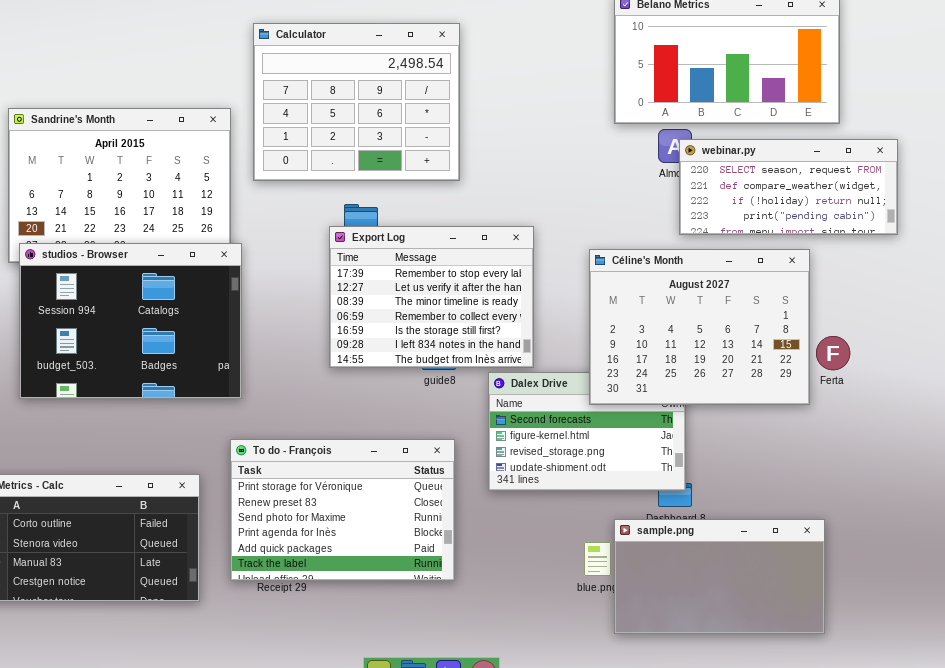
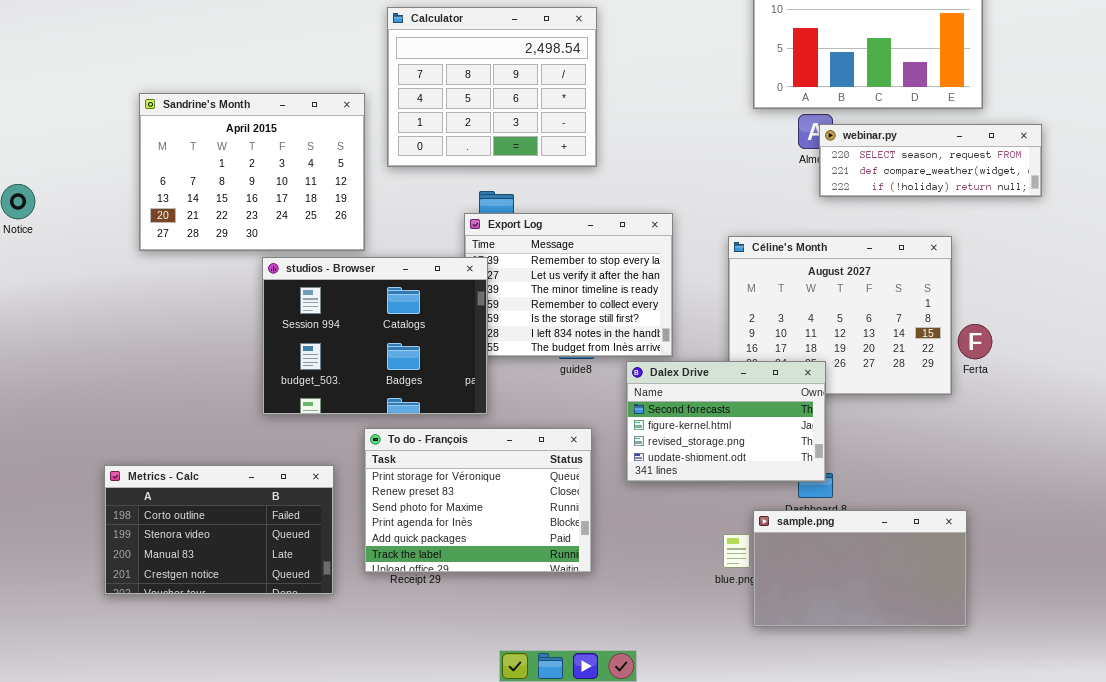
webinar.py: [679,139,898,235] -> [819,124,1042,197], resized
studios - Browser: [19,243,242,399] -> [262,257,488,415], moved
Dalex Drive: [488,372,686,491] -> [626,361,826,482], raised

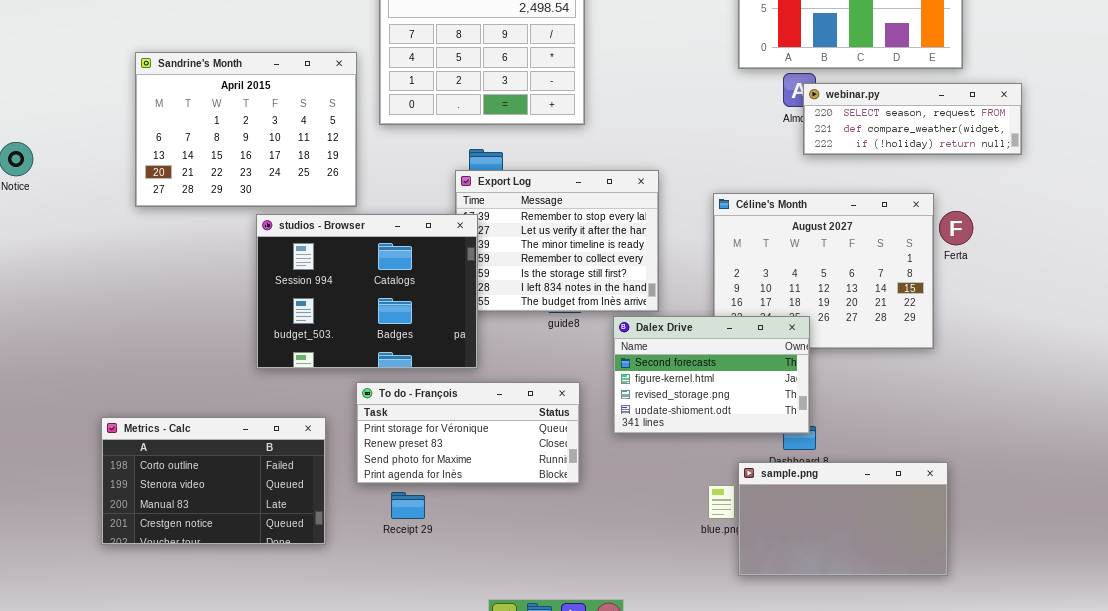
Ferta: [958,324,992,359] -> [939,211,973,245], moved
To do - François: [364,428,592,573] -> [356,382,580,484], resized

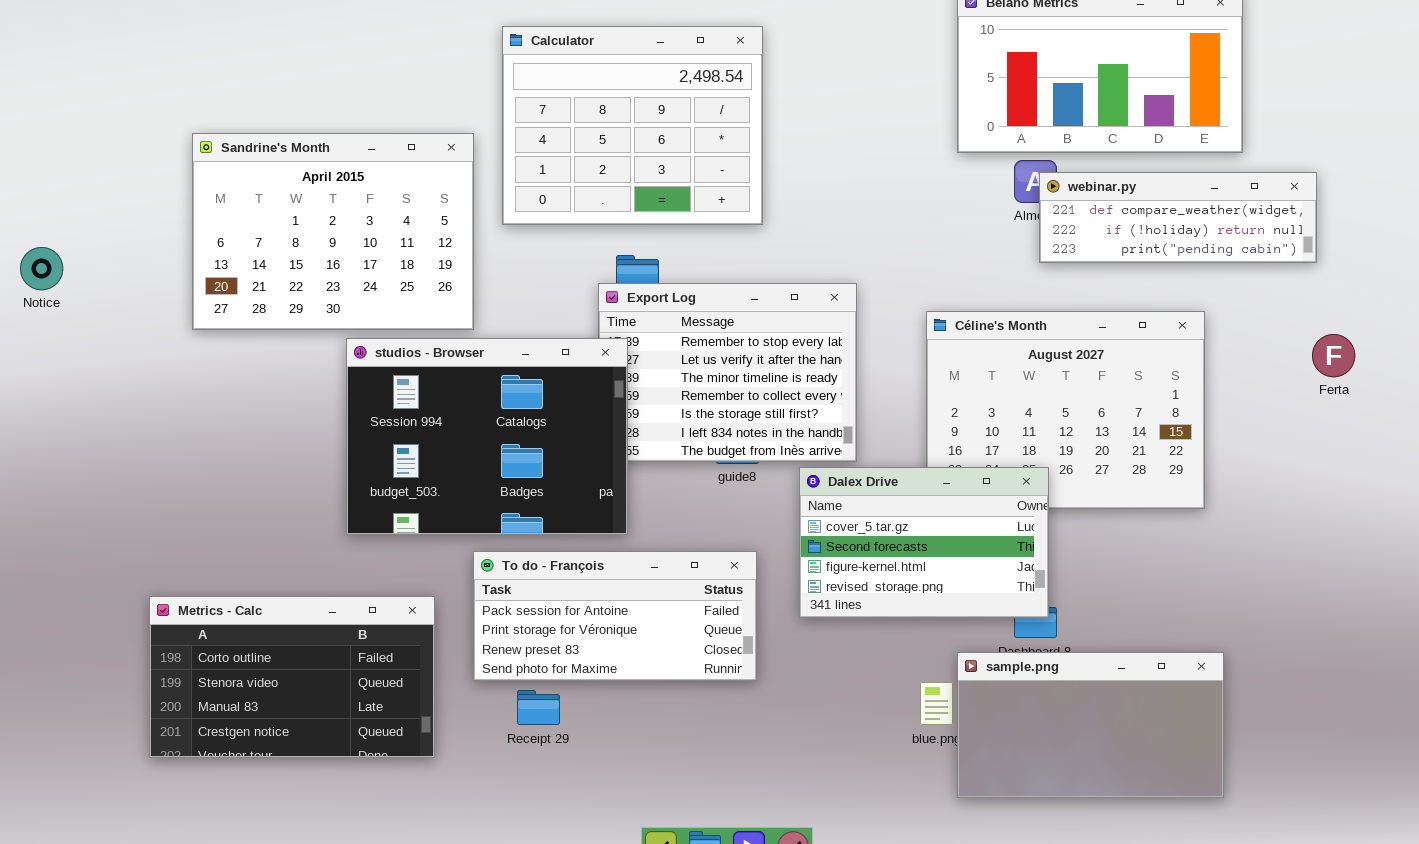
webinar.py: [803,83,1022,155] -> [1039,172,1317,263], scrolled down 1 row
Ferta: [939,211,973,245] -> [1312,334,1355,377], moved
Dalex Drive: [613,316,810,434] -> [799,467,1049,618], scrolled up 1 row
To do - François: [356,382,580,484] -> [473,551,757,681], scrolled up 1 row

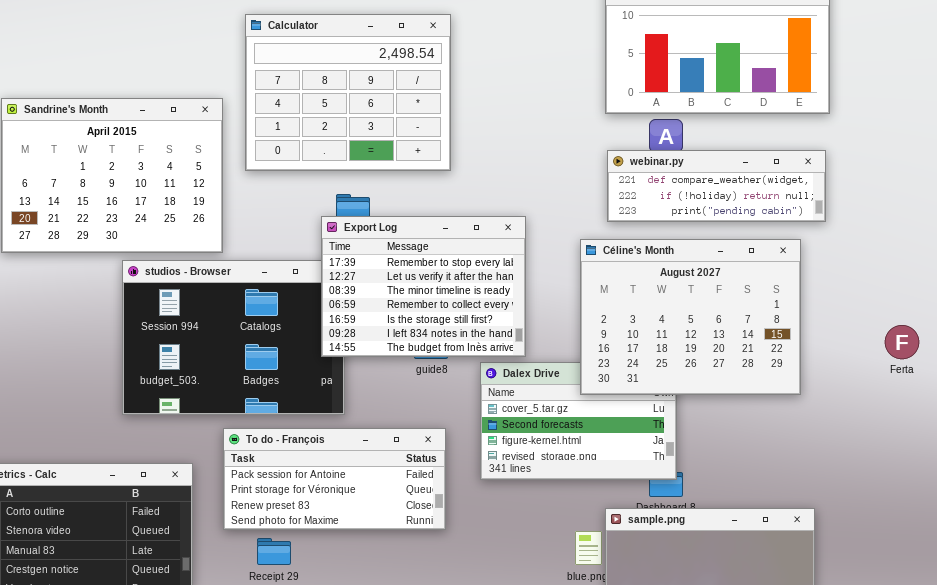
webinar.py: [1039,172,1317,263] -> [607,150,826,222], moved
Export Log: [598,283,857,462] -> [321,216,526,357], raised
Céline's Month: [926,311,1205,509] -> [580,239,801,395], raised
Ferta: [1312,334,1355,377] -> [885,325,919,359], moved

